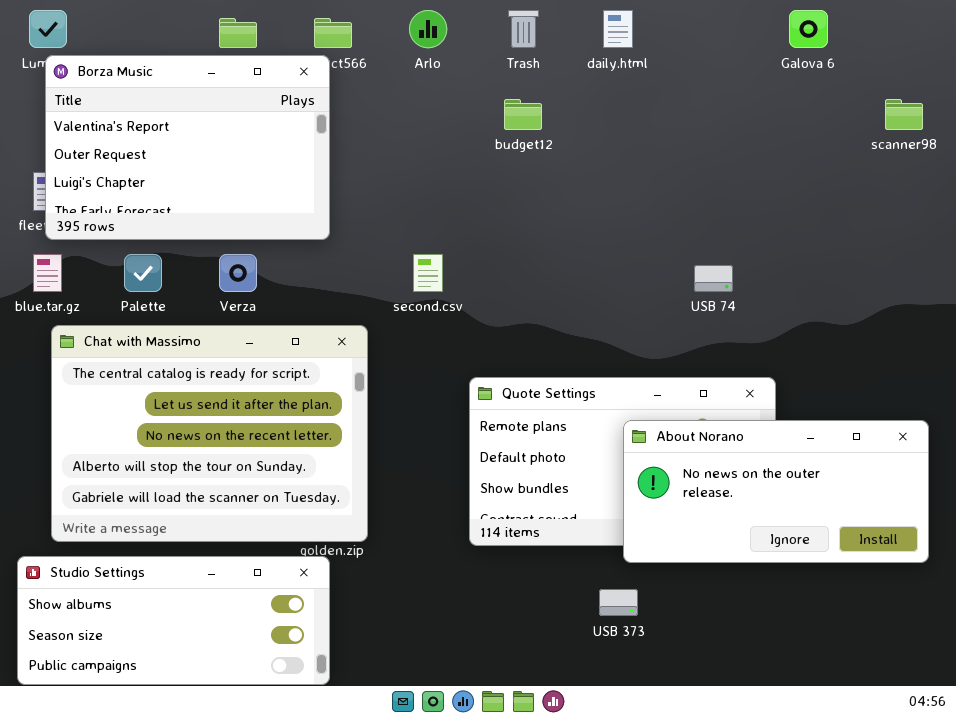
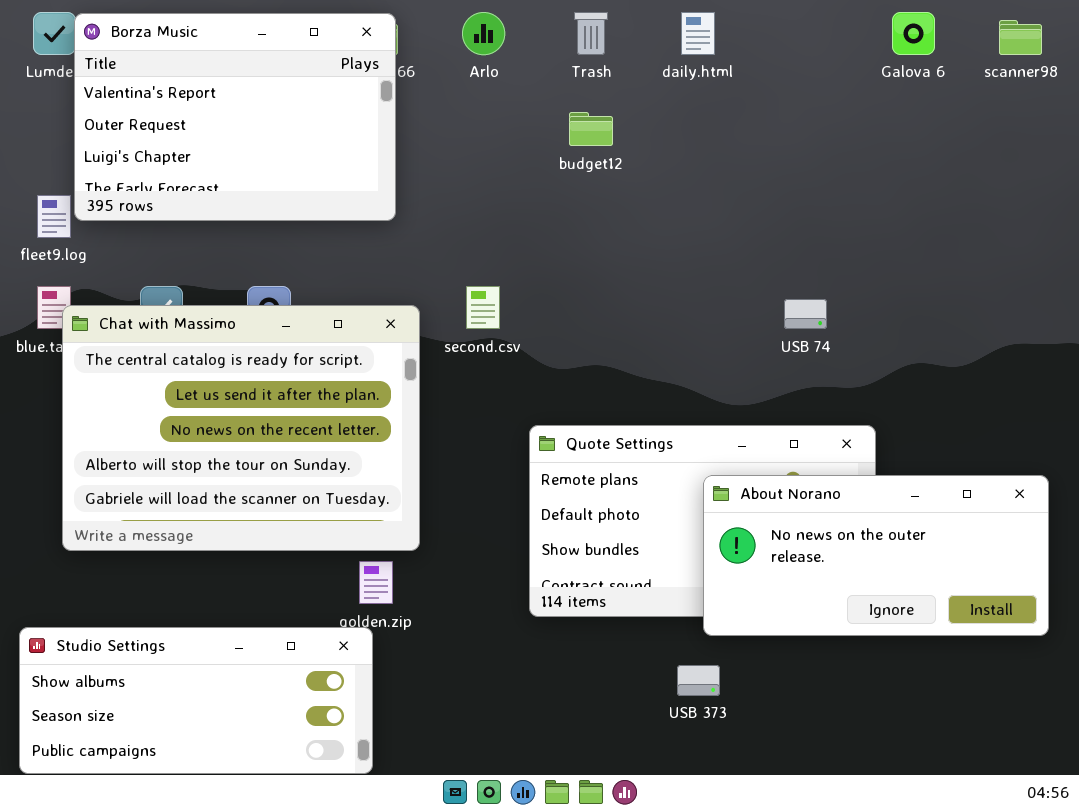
Borza Music: [45,55,330,240] -> [74,13,396,221], moved
scanner98: [885,99,923,130] -> [999,20,1042,55], moved
Chat with Massimo: [51,325,368,542] -> [62,305,420,551], moved

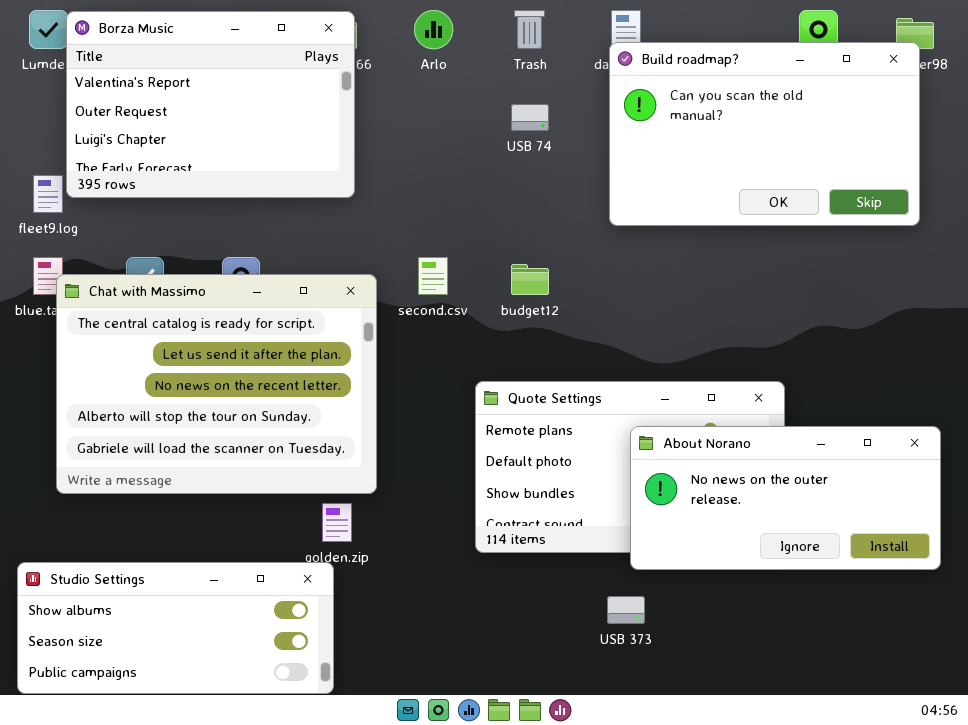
Build roadmap?: none -> [609,42,920,226], opened
budget12: [569,112,613,146] -> [511,264,549,295], moved
USB 74: [784,299,827,329] -> [511,104,549,131], moved

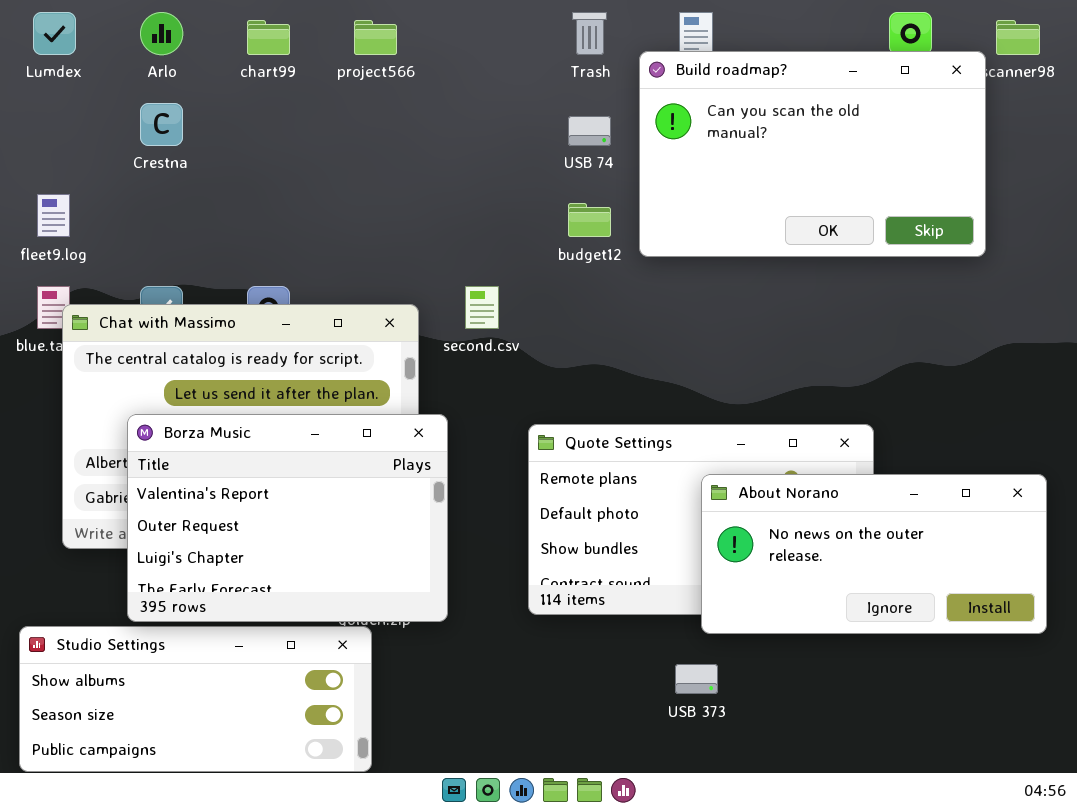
Arlo: [414,10,453,49] -> [140,12,183,55], moved
Borza Music: [66,11,355,198] -> [127,414,448,622], moved
Build roadmap?: [609,42,920,226] -> [639,51,986,257], moved
budget12: [511,264,549,295] -> [568,203,611,237], moved

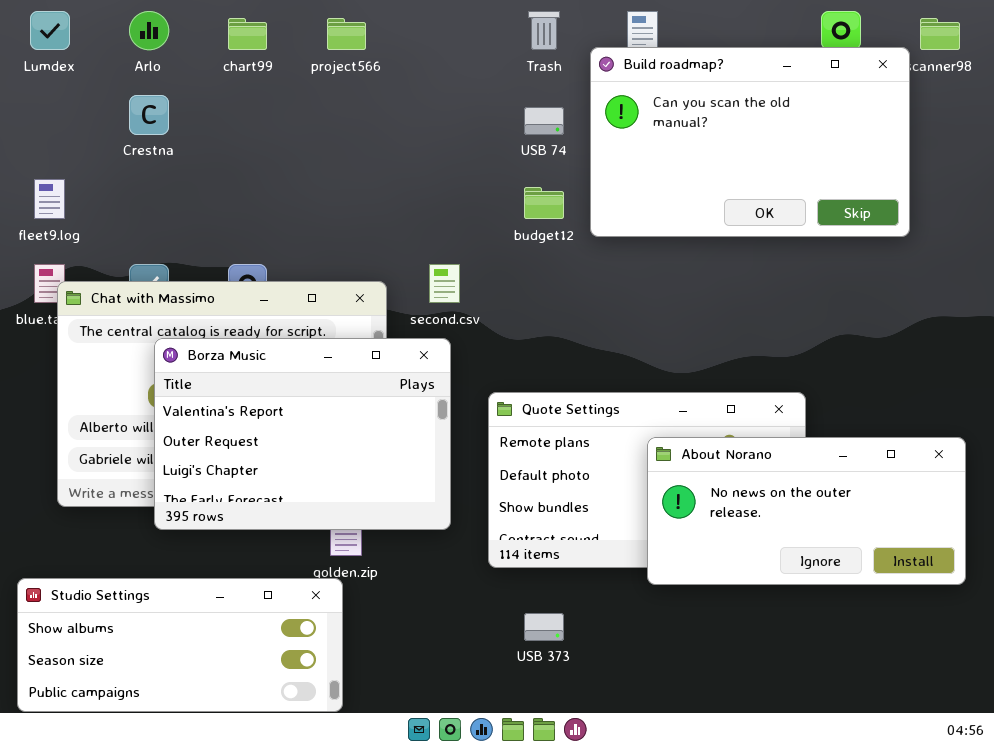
Borza Music: [127,414,448,622] -> [154,338,451,530], moved
USB 373: [675,664,718,694] -> [524,613,564,641], moved

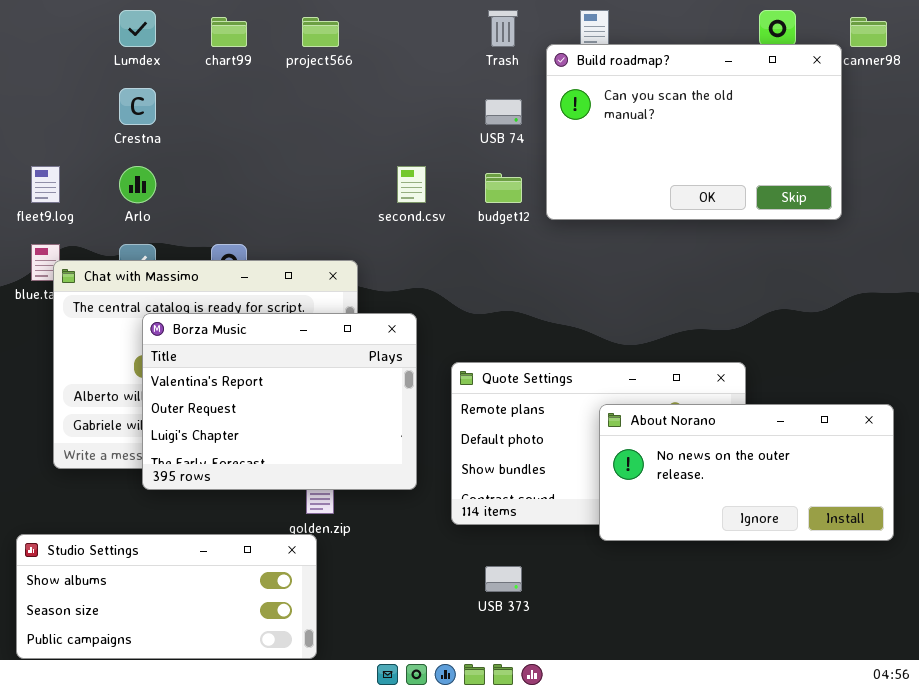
Lumdex: [30,11,70,50] -> [119,10,156,47], moved
Arlo: [129,11,169,50] -> [119,166,156,203], moved
second.csv: [429,264,460,303] -> [397,166,426,203], moved

